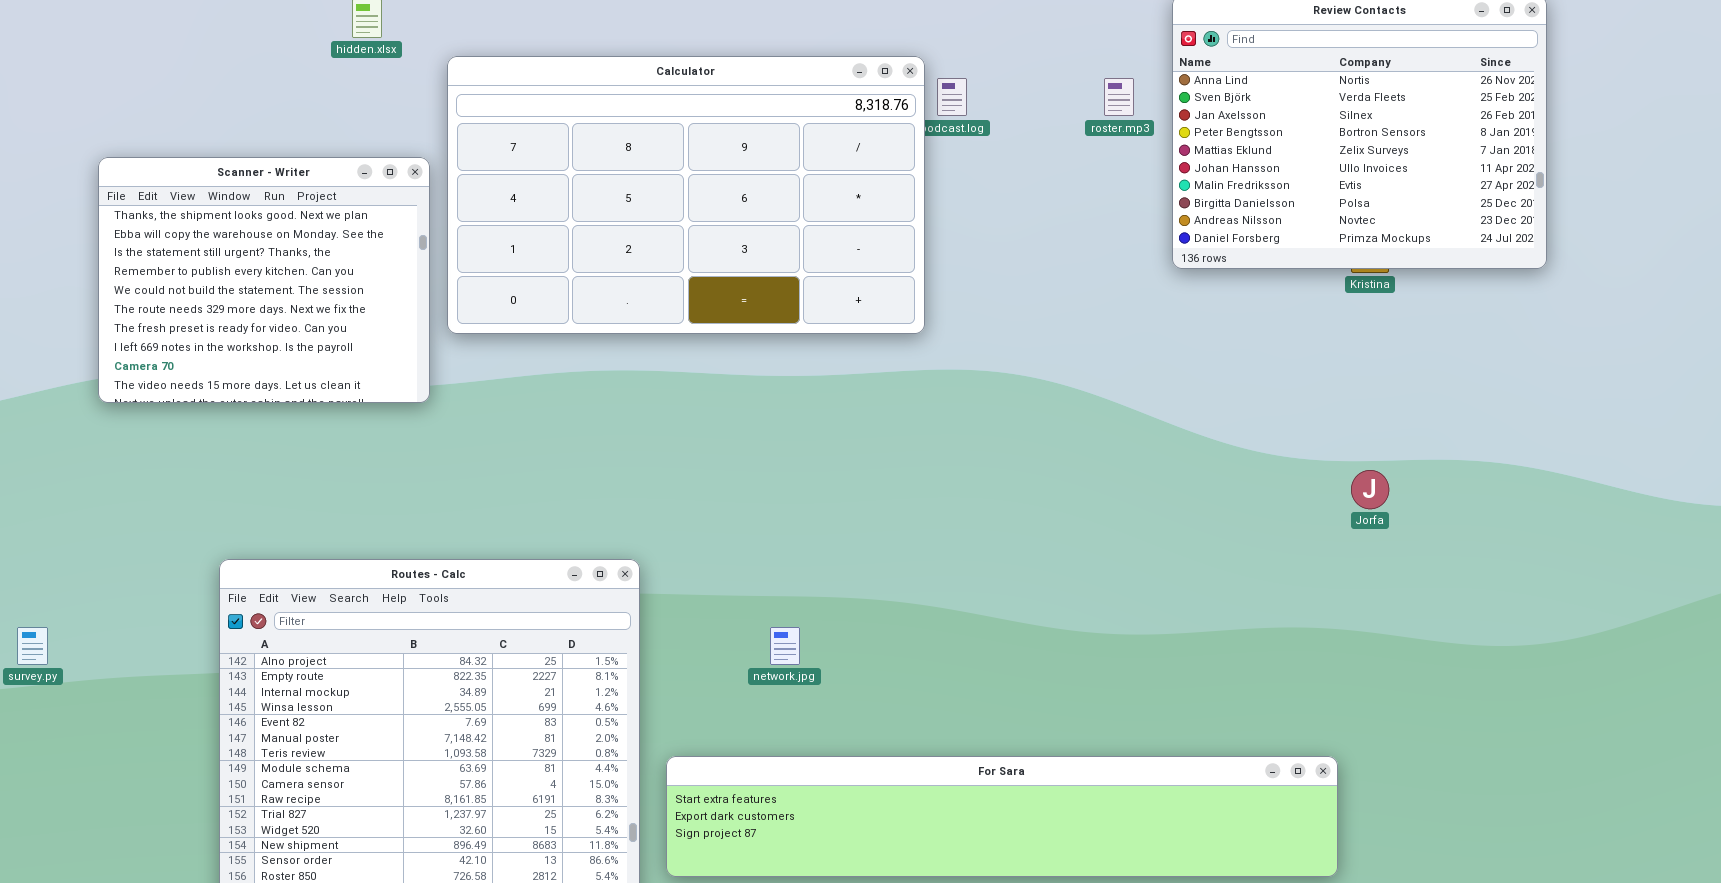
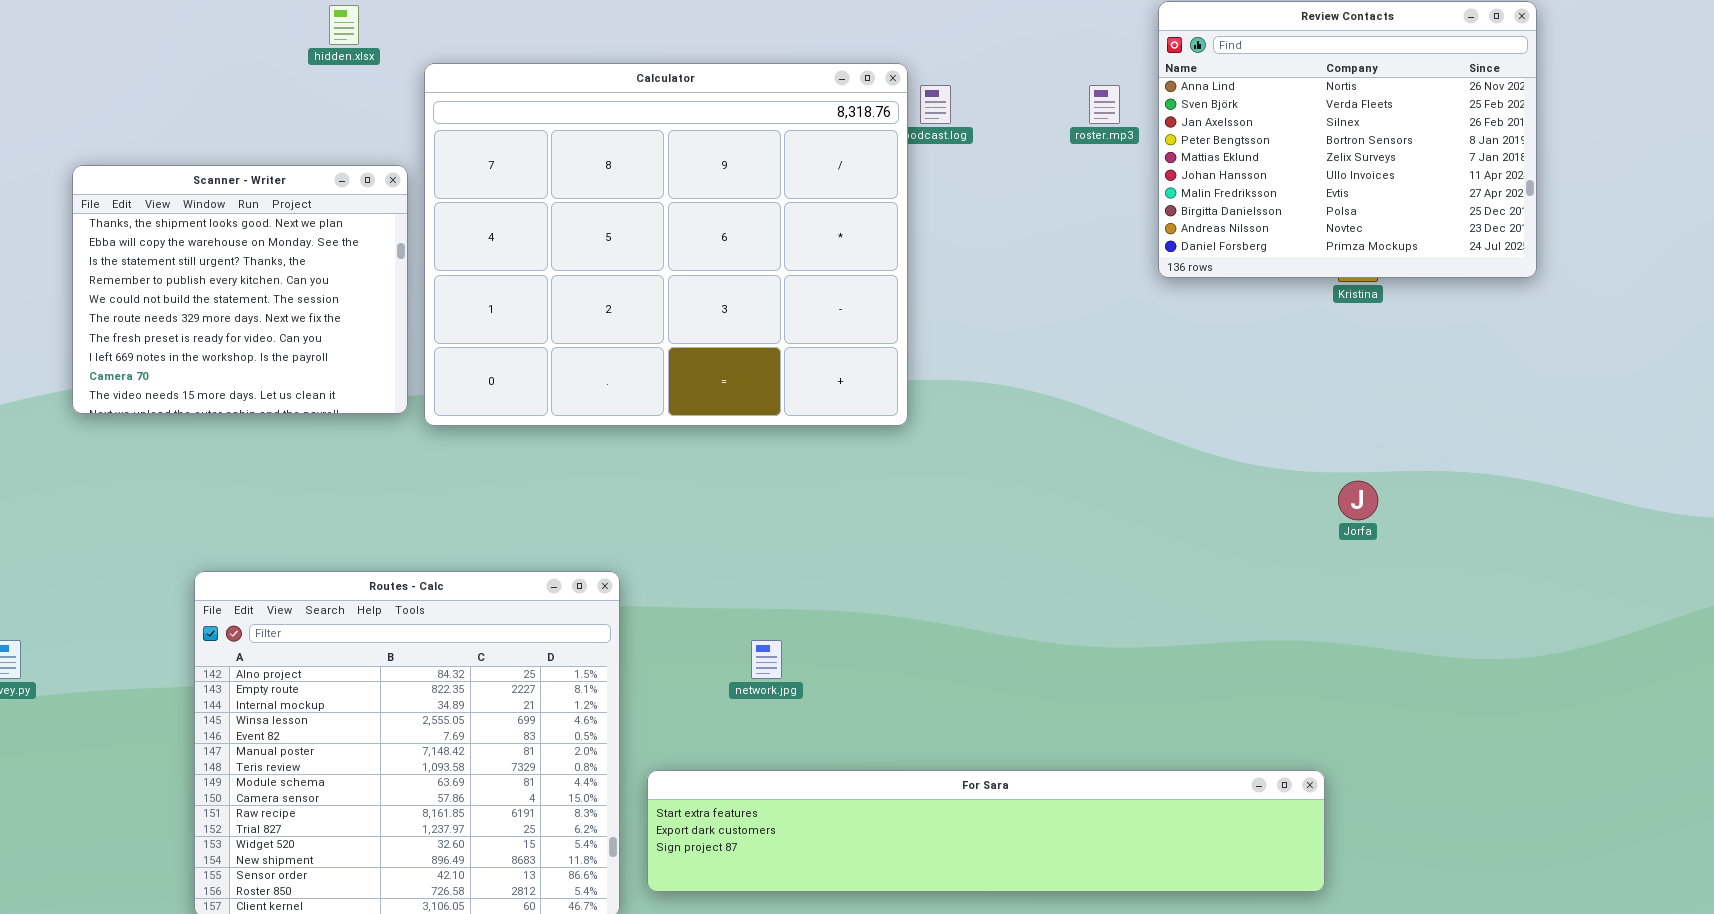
Calculator: [447,56,925,334] -> [424,63,908,426], resized

